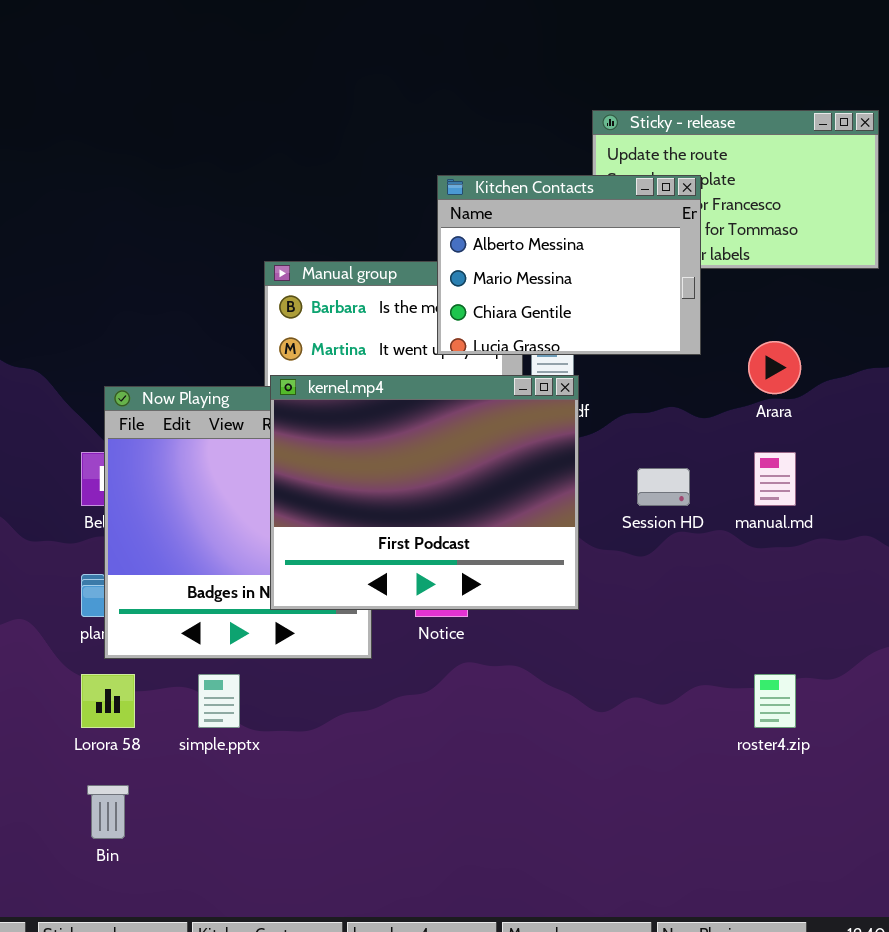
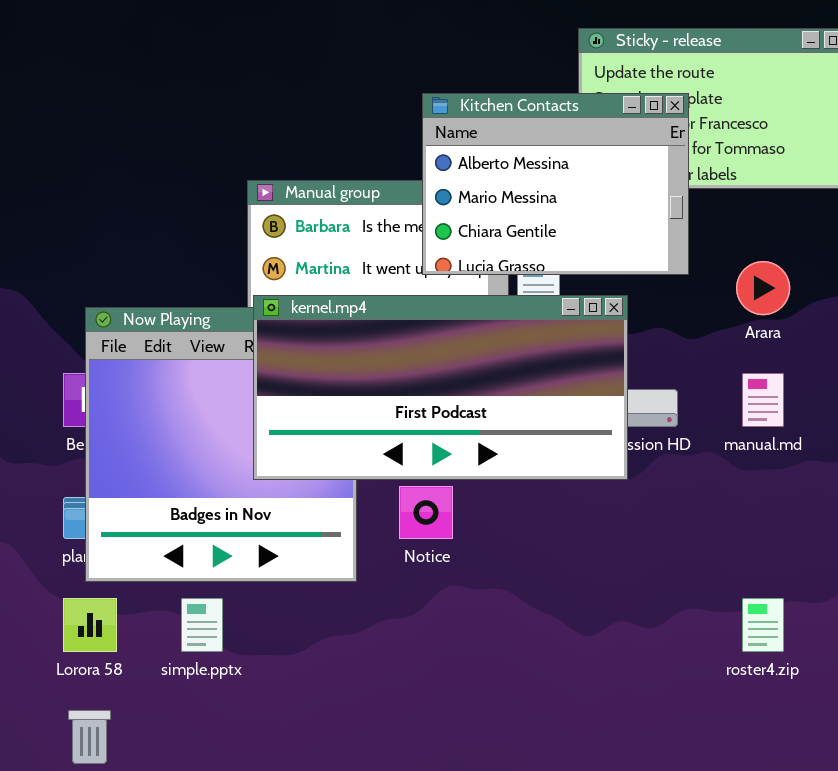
kernel.mp4: [270,375,579,610] -> [253,295,628,480], resized

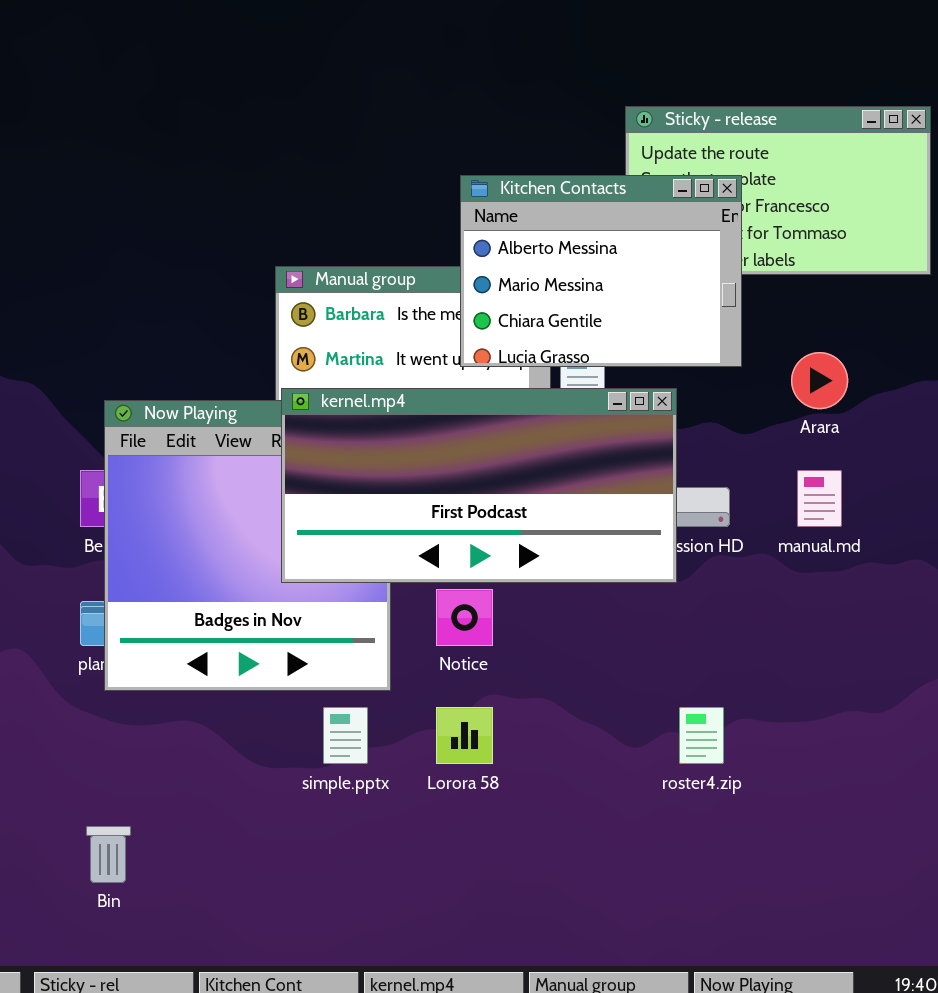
Lorora 58: [63,598,117,652] -> [436,707,493,764], moved
simple.pptx: [181,598,223,652] -> [323,707,368,764], moved
roster4.zip: [742,598,784,652] -> [679,707,724,764], moved

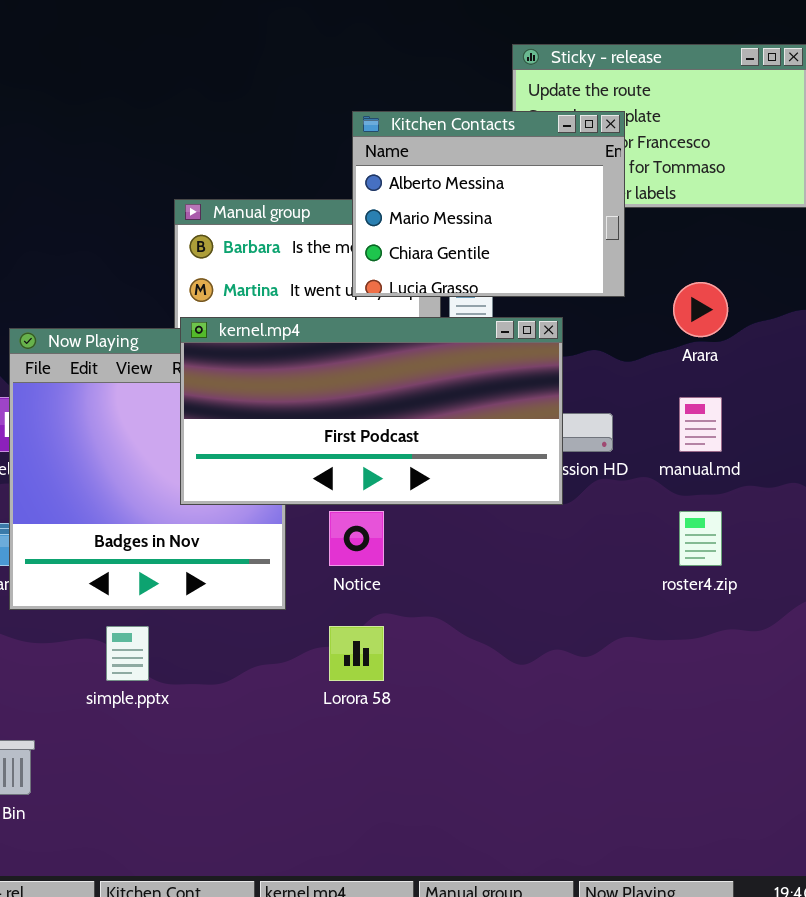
simple.pptx: [323,707,368,764] -> [106,626,149,681], moved
roster4.zip: [679,707,724,764] -> [679,511,722,566], moved

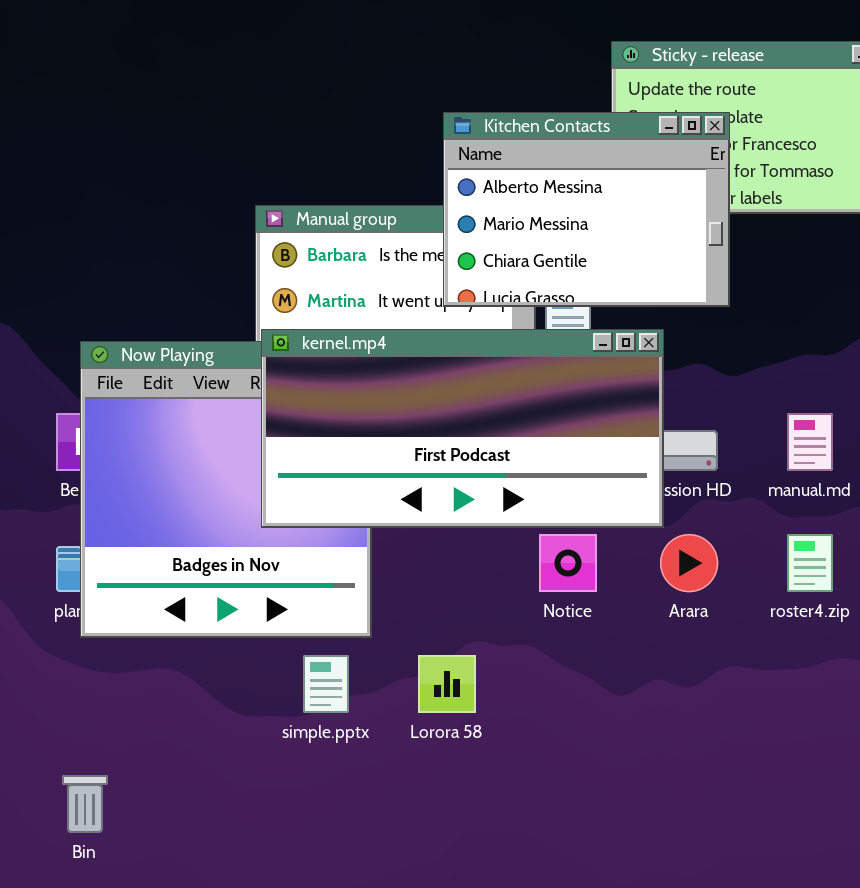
Arara: [673,282,728,337] -> [660,534,718,592], moved
Notice: [329,511,384,566] -> [539,534,597,592], moved
simple.pptx: [106,626,149,681] -> [303,655,349,713], moved

